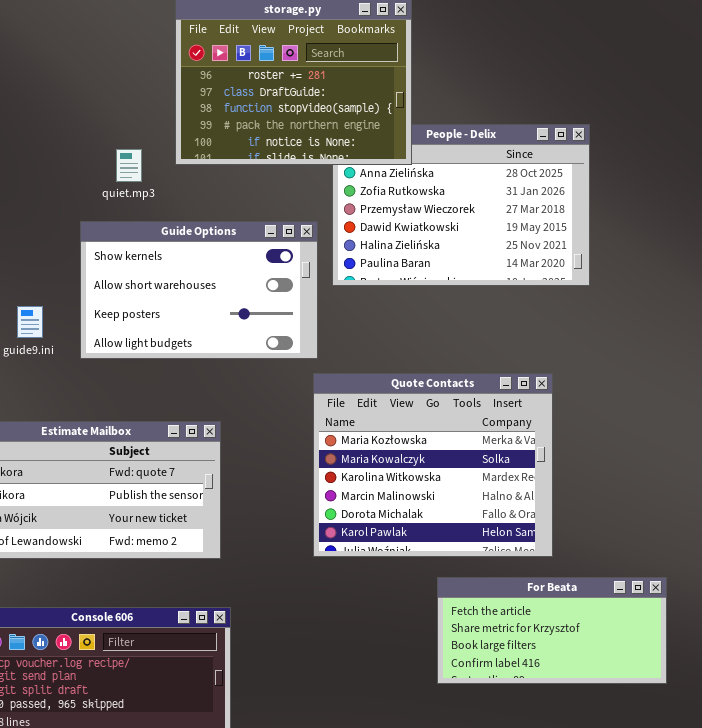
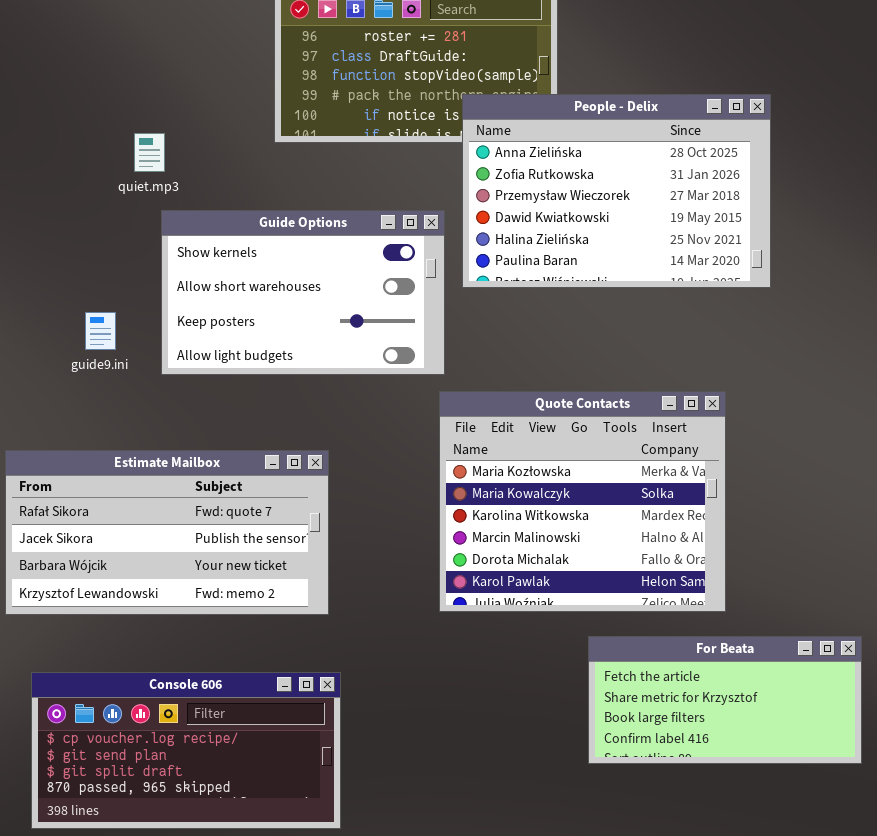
People - Delix: [332,124,590,286] -> [462,94,771,288], raised
quiet.mp3: [116,149,142,182] -> [134,133,165,172], moved

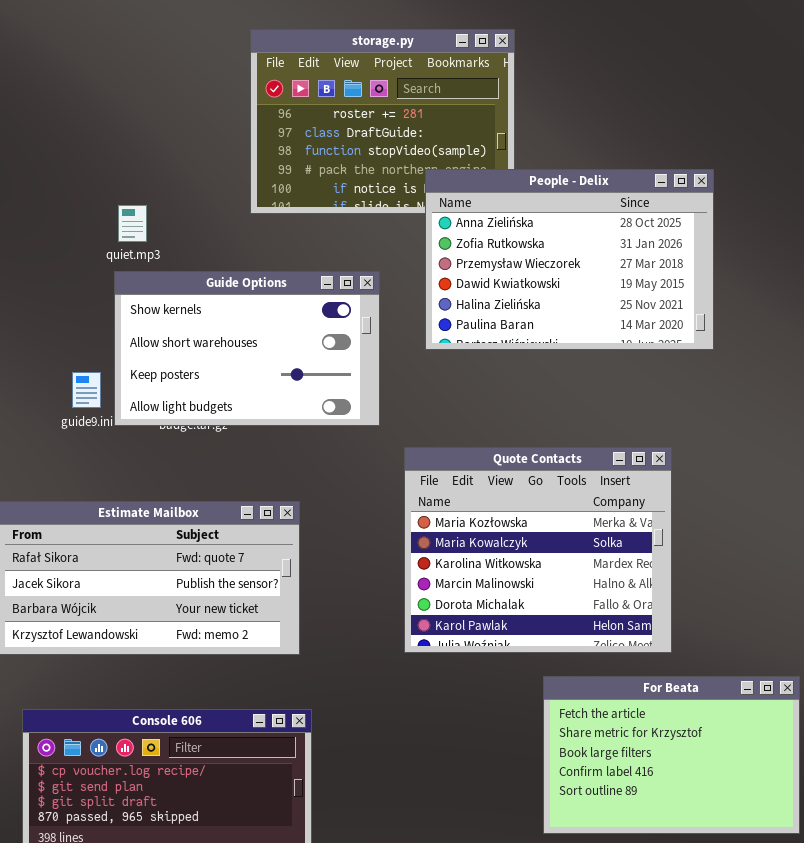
Guide Options: [161,210,445,375] -> [114,271,380,426], moved
For Beata: [588,636,862,764] -> [543,676,800,834], resized

